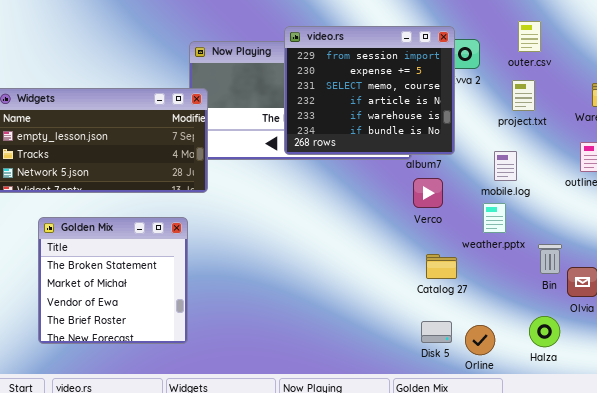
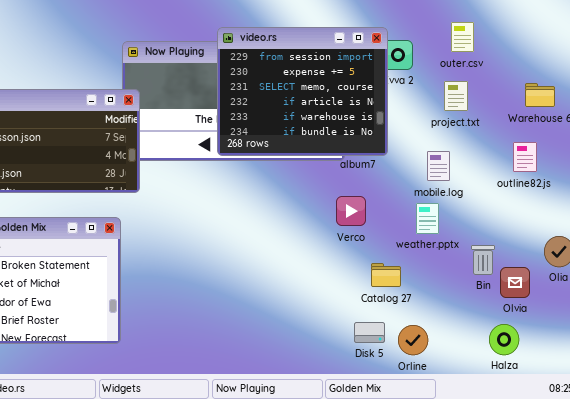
Verco: [413,178,443,208] -> [336,196,366,226], moved
Catalog 27: [426,254,457,279] -> [371,263,401,287], moved
Halza: [529,316,560,347] -> [489,324,519,355], moved

